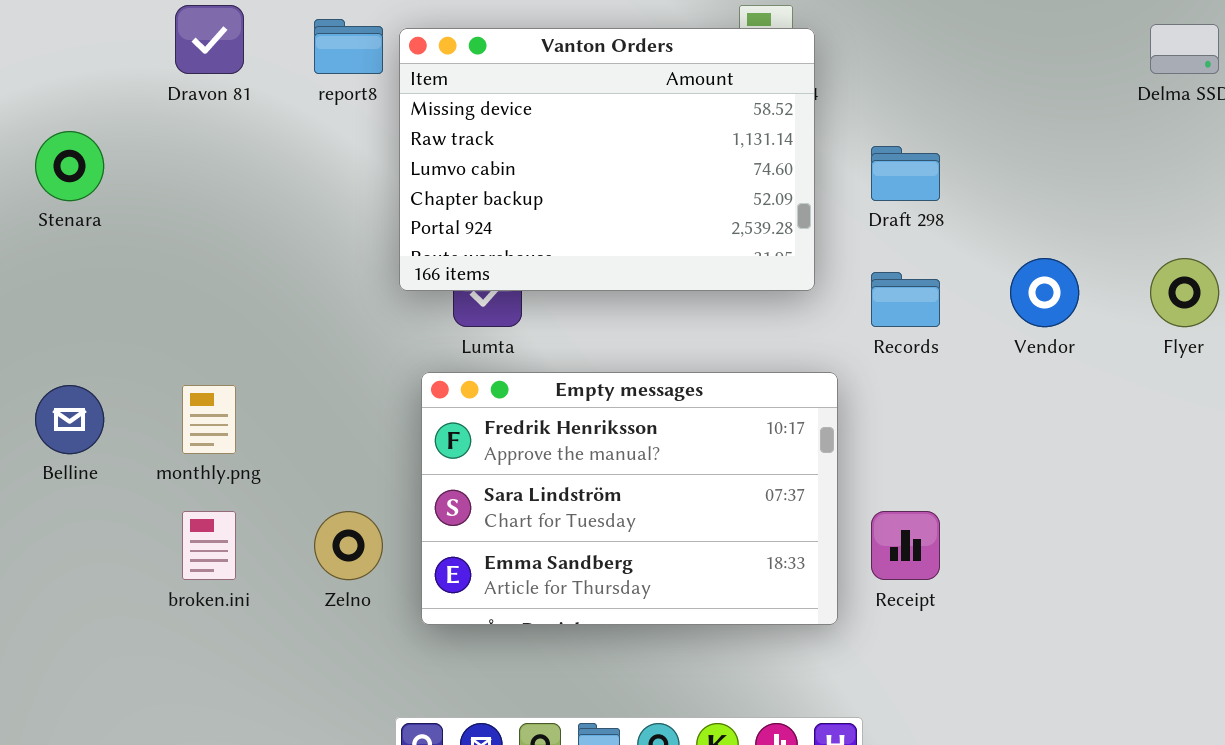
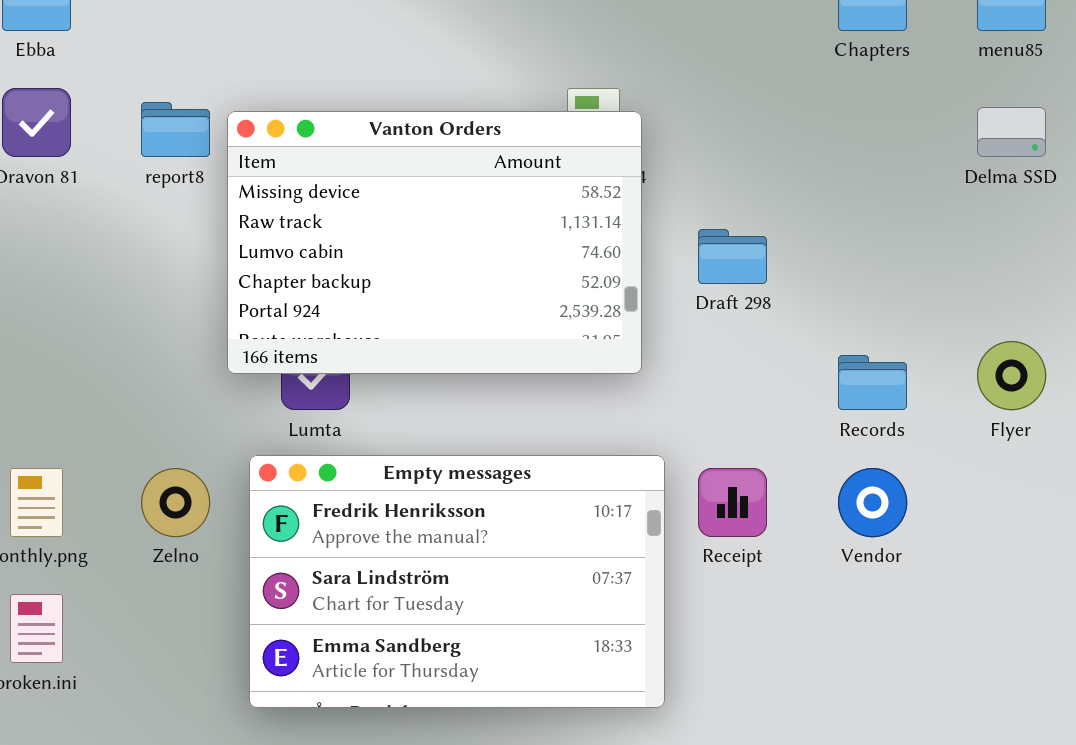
Vendor: [1010,258,1079,327] -> [838,468,907,537], moved
Records: [871,272,940,327] -> [838,355,907,410], moved
Zelno: [314,511,383,580] -> [141,468,210,537], moved
Receipt: [871,511,940,580] -> [698,468,767,537], moved

